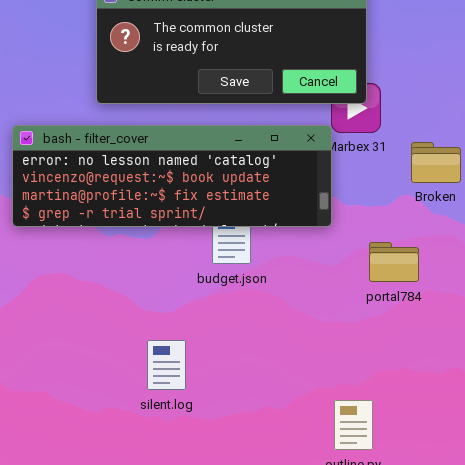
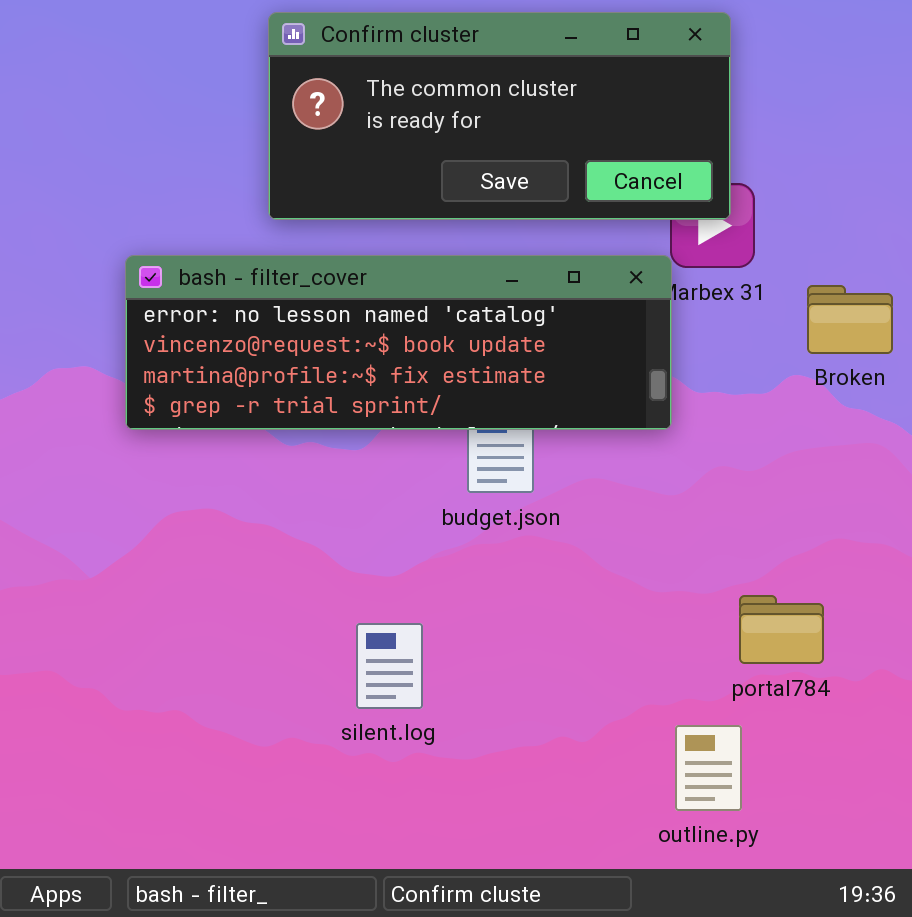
portal784: [369,242,419,282] -> [739,595,824,664], moved

